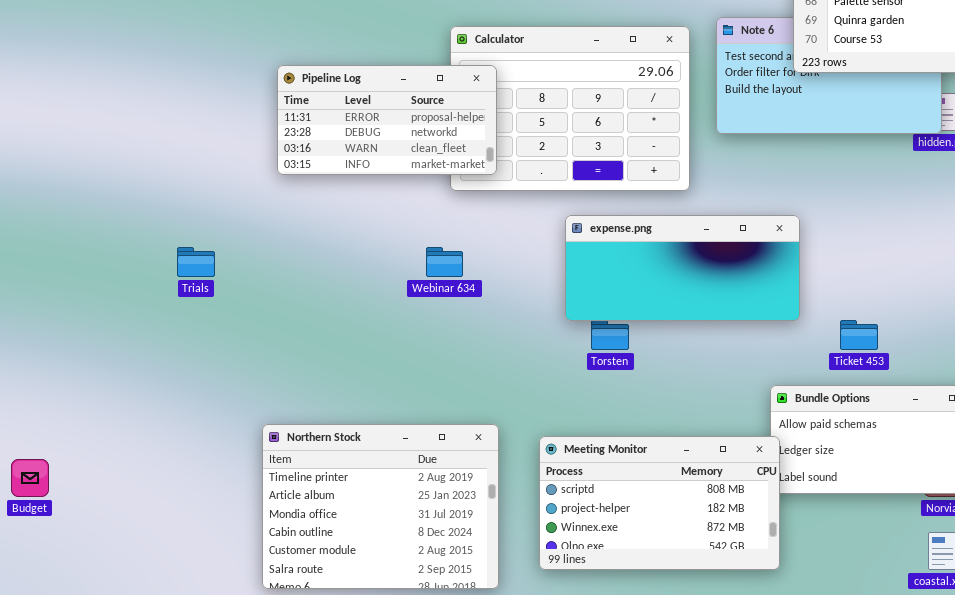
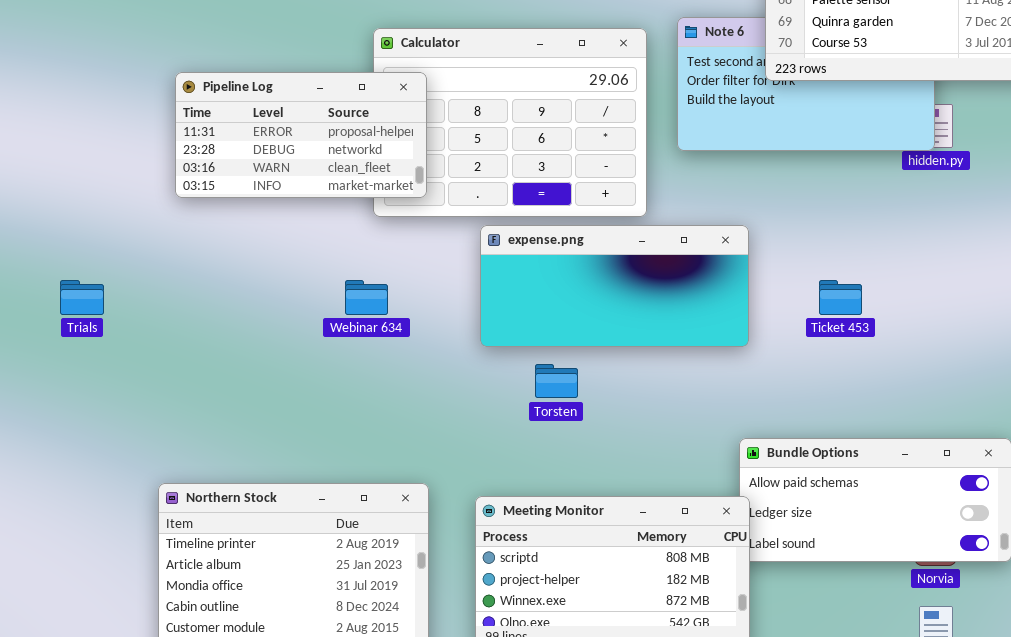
expense.png: [565,215,800,321] -> [480,225,749,347], moved
Ticket 453: [840,320,878,350] -> [819,280,862,315], moved

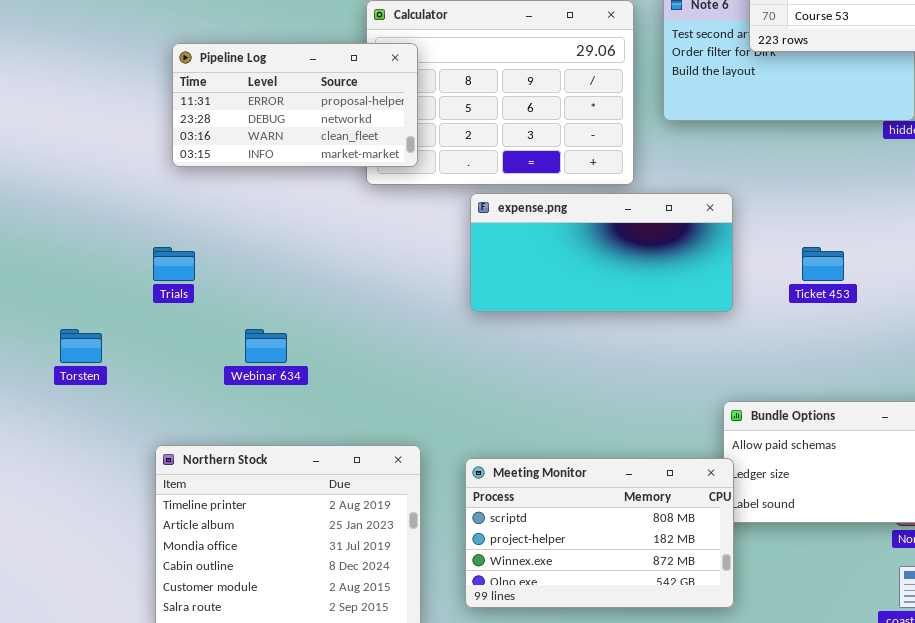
Trials: [60,280,104,315] -> [153,247,195,281], moved
Webinar 634: [345,280,388,315] -> [245,329,287,363], moved
Torsten: [535,364,578,398] -> [60,329,102,363], moved

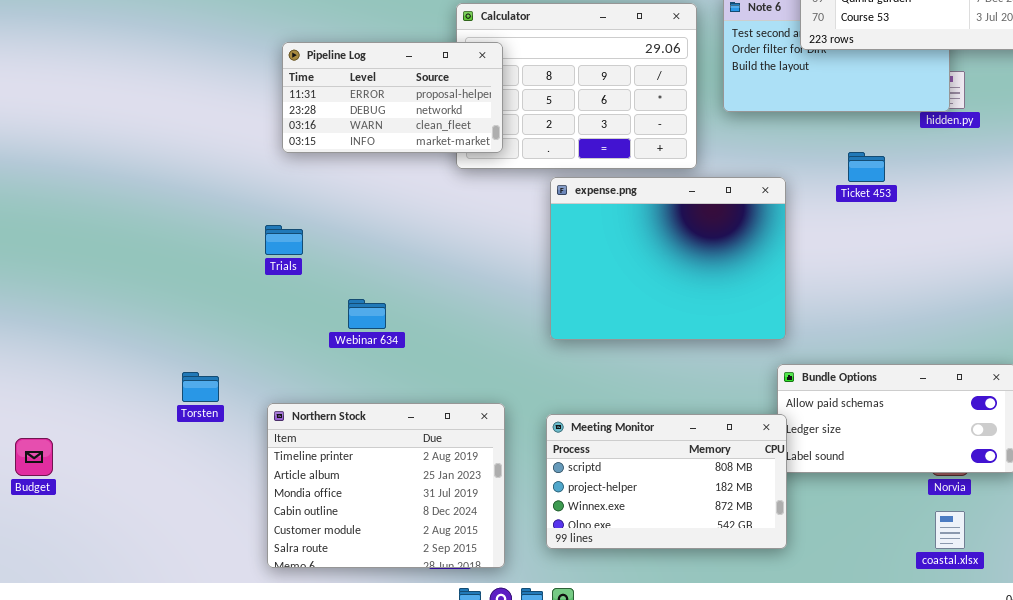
expense.png: [470,193,733,312] -> [550,177,786,340], resized
Ticket 453: [802,247,844,281] -> [848,152,885,182], moved
Torsten: [60,329,102,363] -> [182,372,219,402], moved

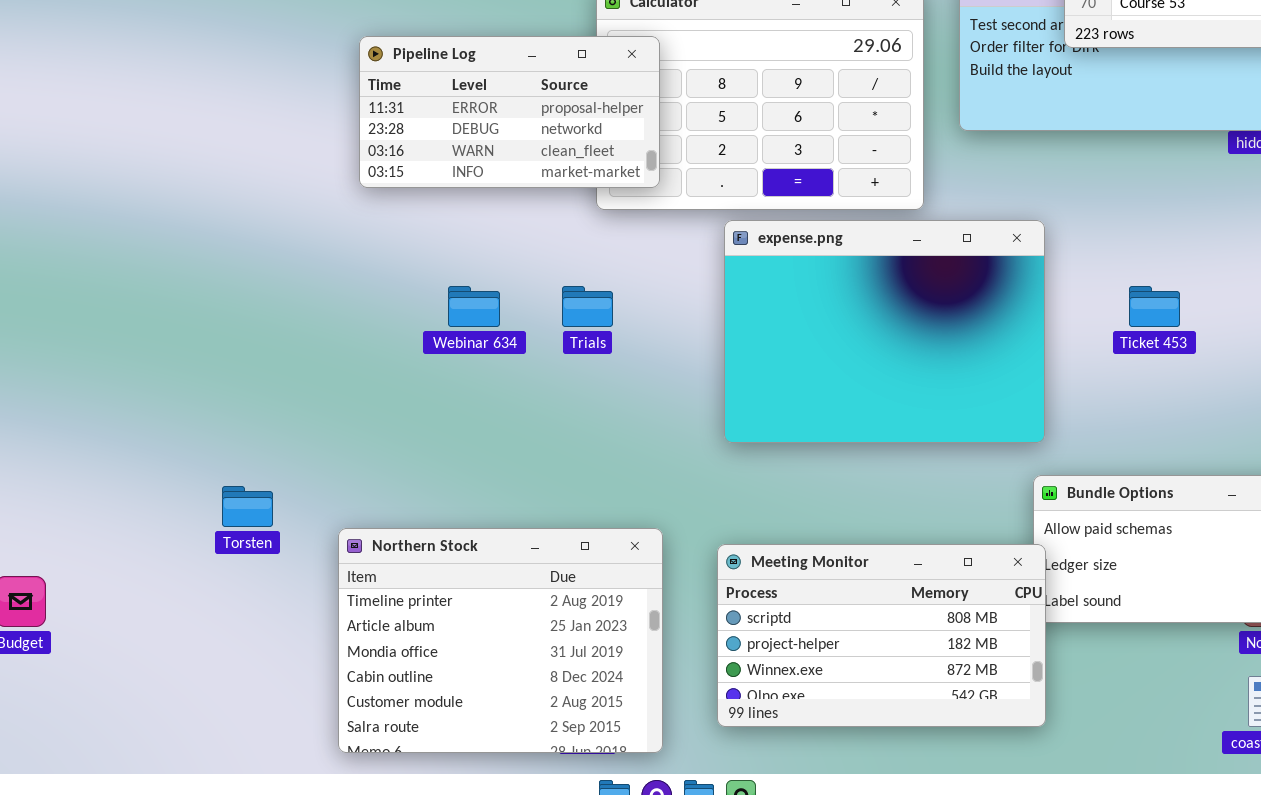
Ticket 453: [848,152,885,182] -> [1129,286,1180,327], moved
Trials: [265,225,303,255] -> [562,286,613,327], moved
Webinar 634: [348,299,386,329] -> [448,286,500,327], moved

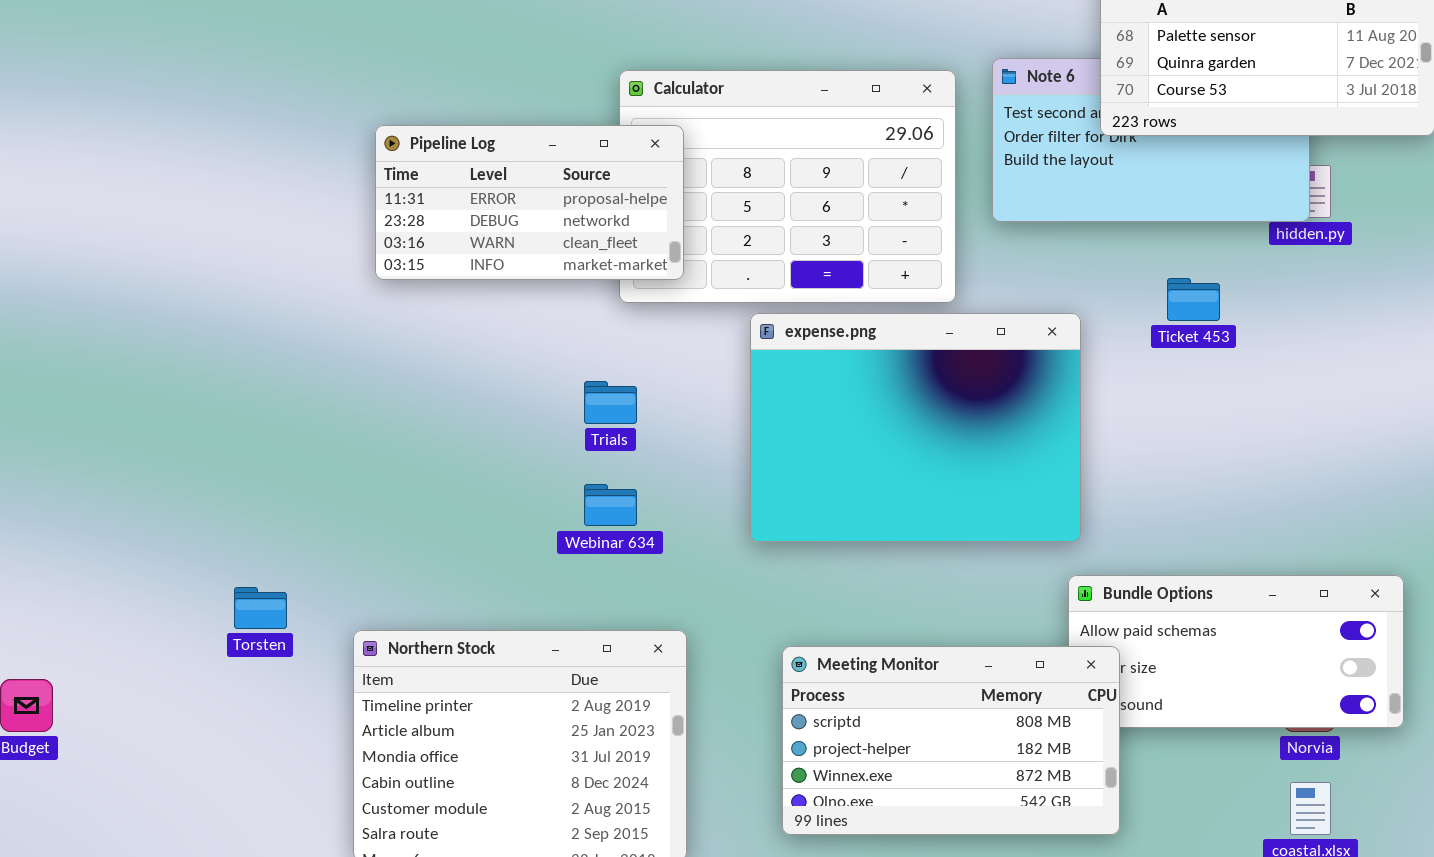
Webinar 634: [448,286,500,327] -> [584,484,637,526], moved
Ticket 453: [1129,286,1180,327] -> [1167,278,1220,321], moved
Meeting Monitor: [717,544,1046,727] -> [782,646,1120,835], moved

